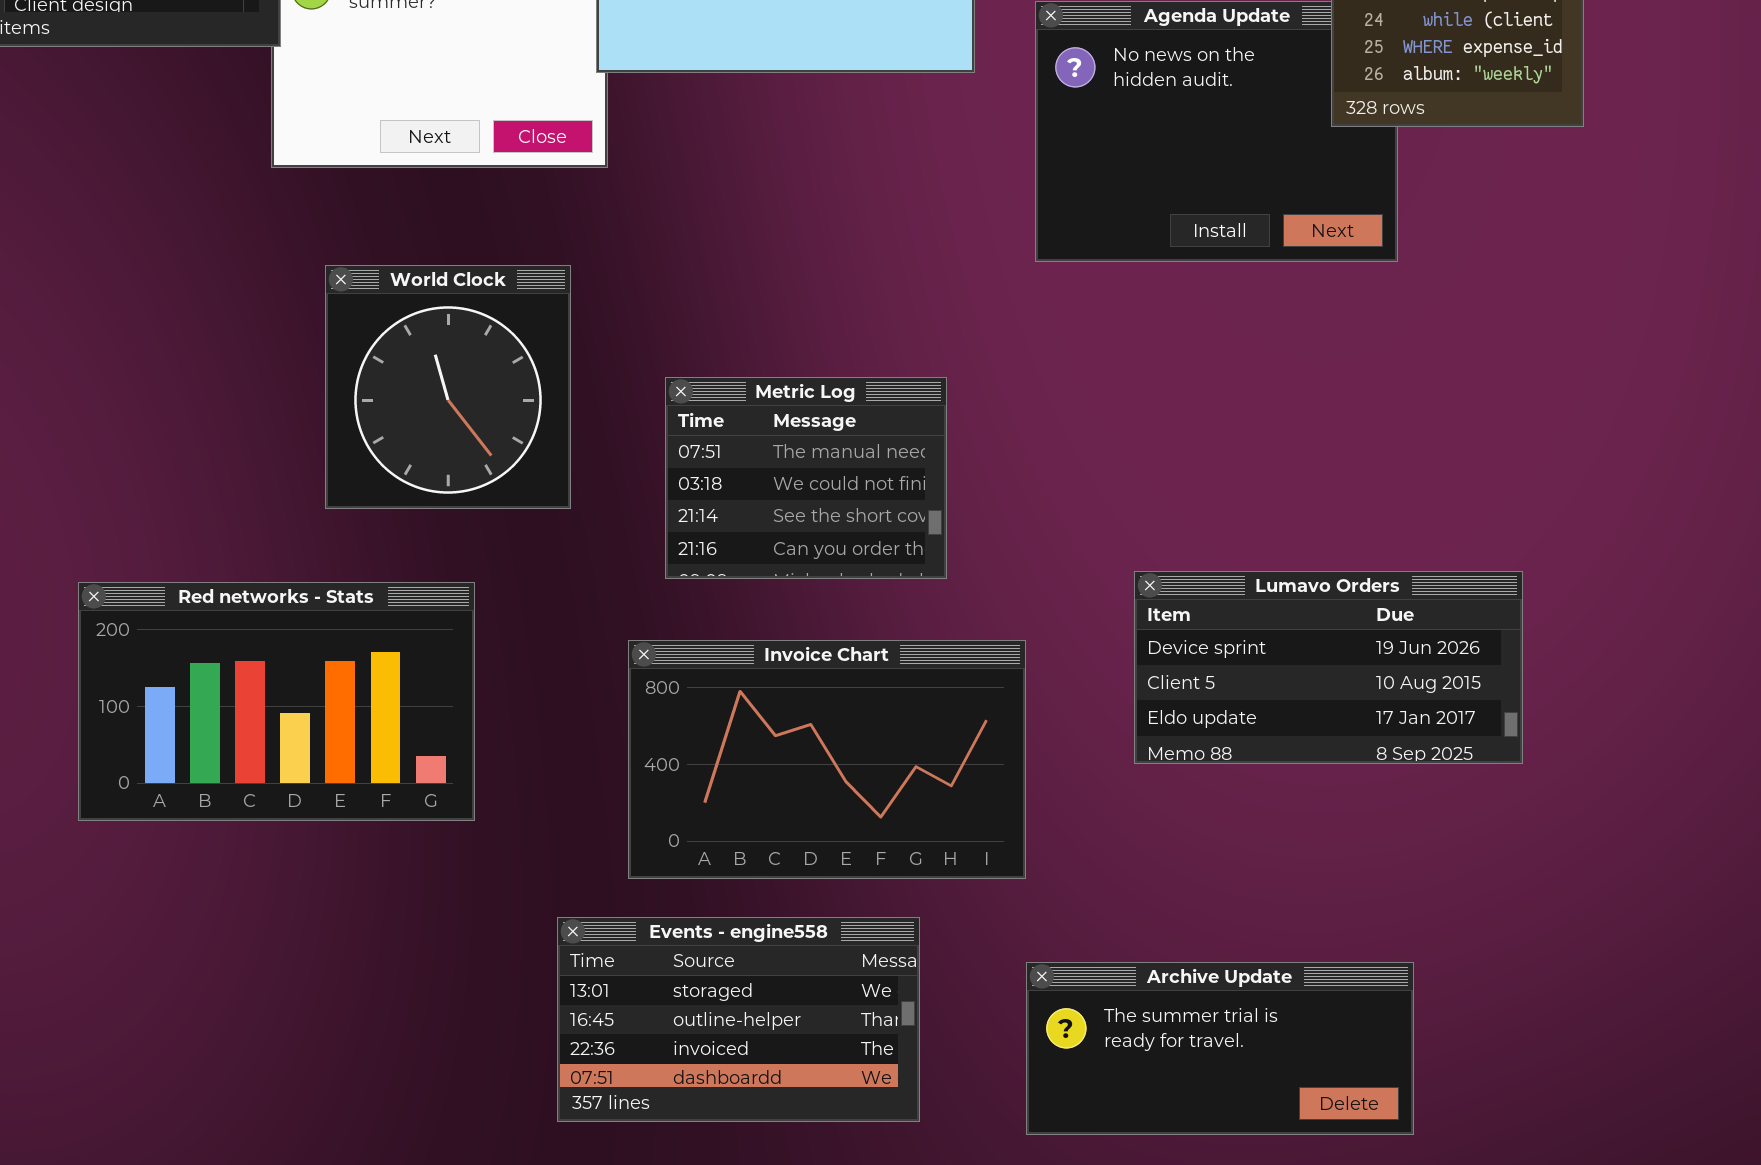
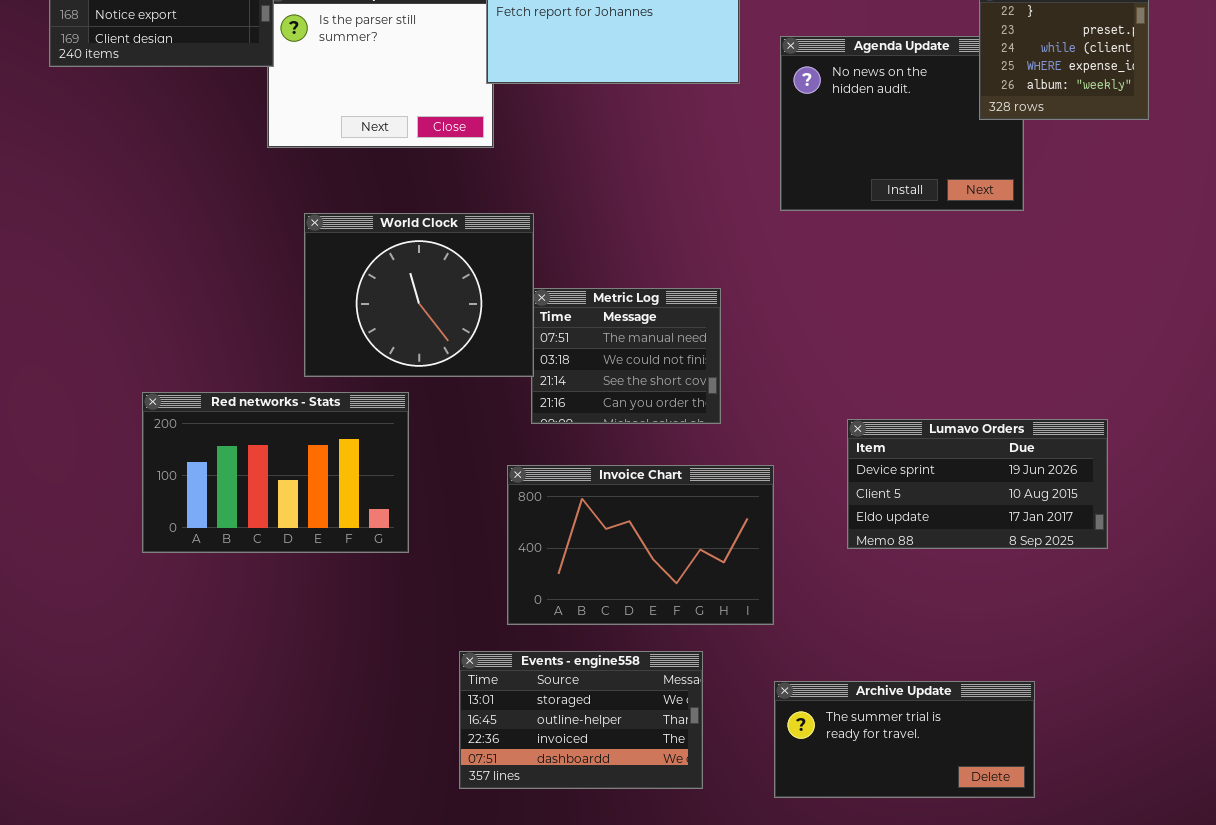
World Clock: [325,265,571,509] -> [304,213,534,377], resized
Red networks - Stats: [78,582,475,821] -> [142,392,409,553], moved

